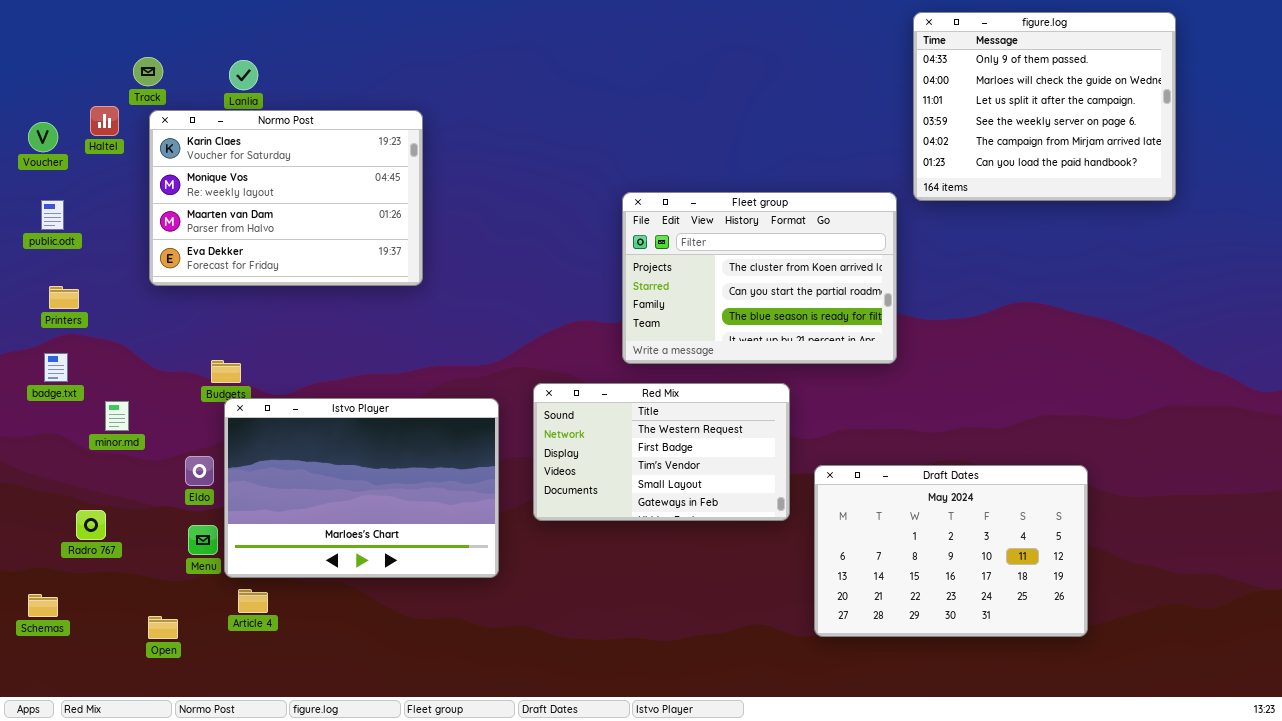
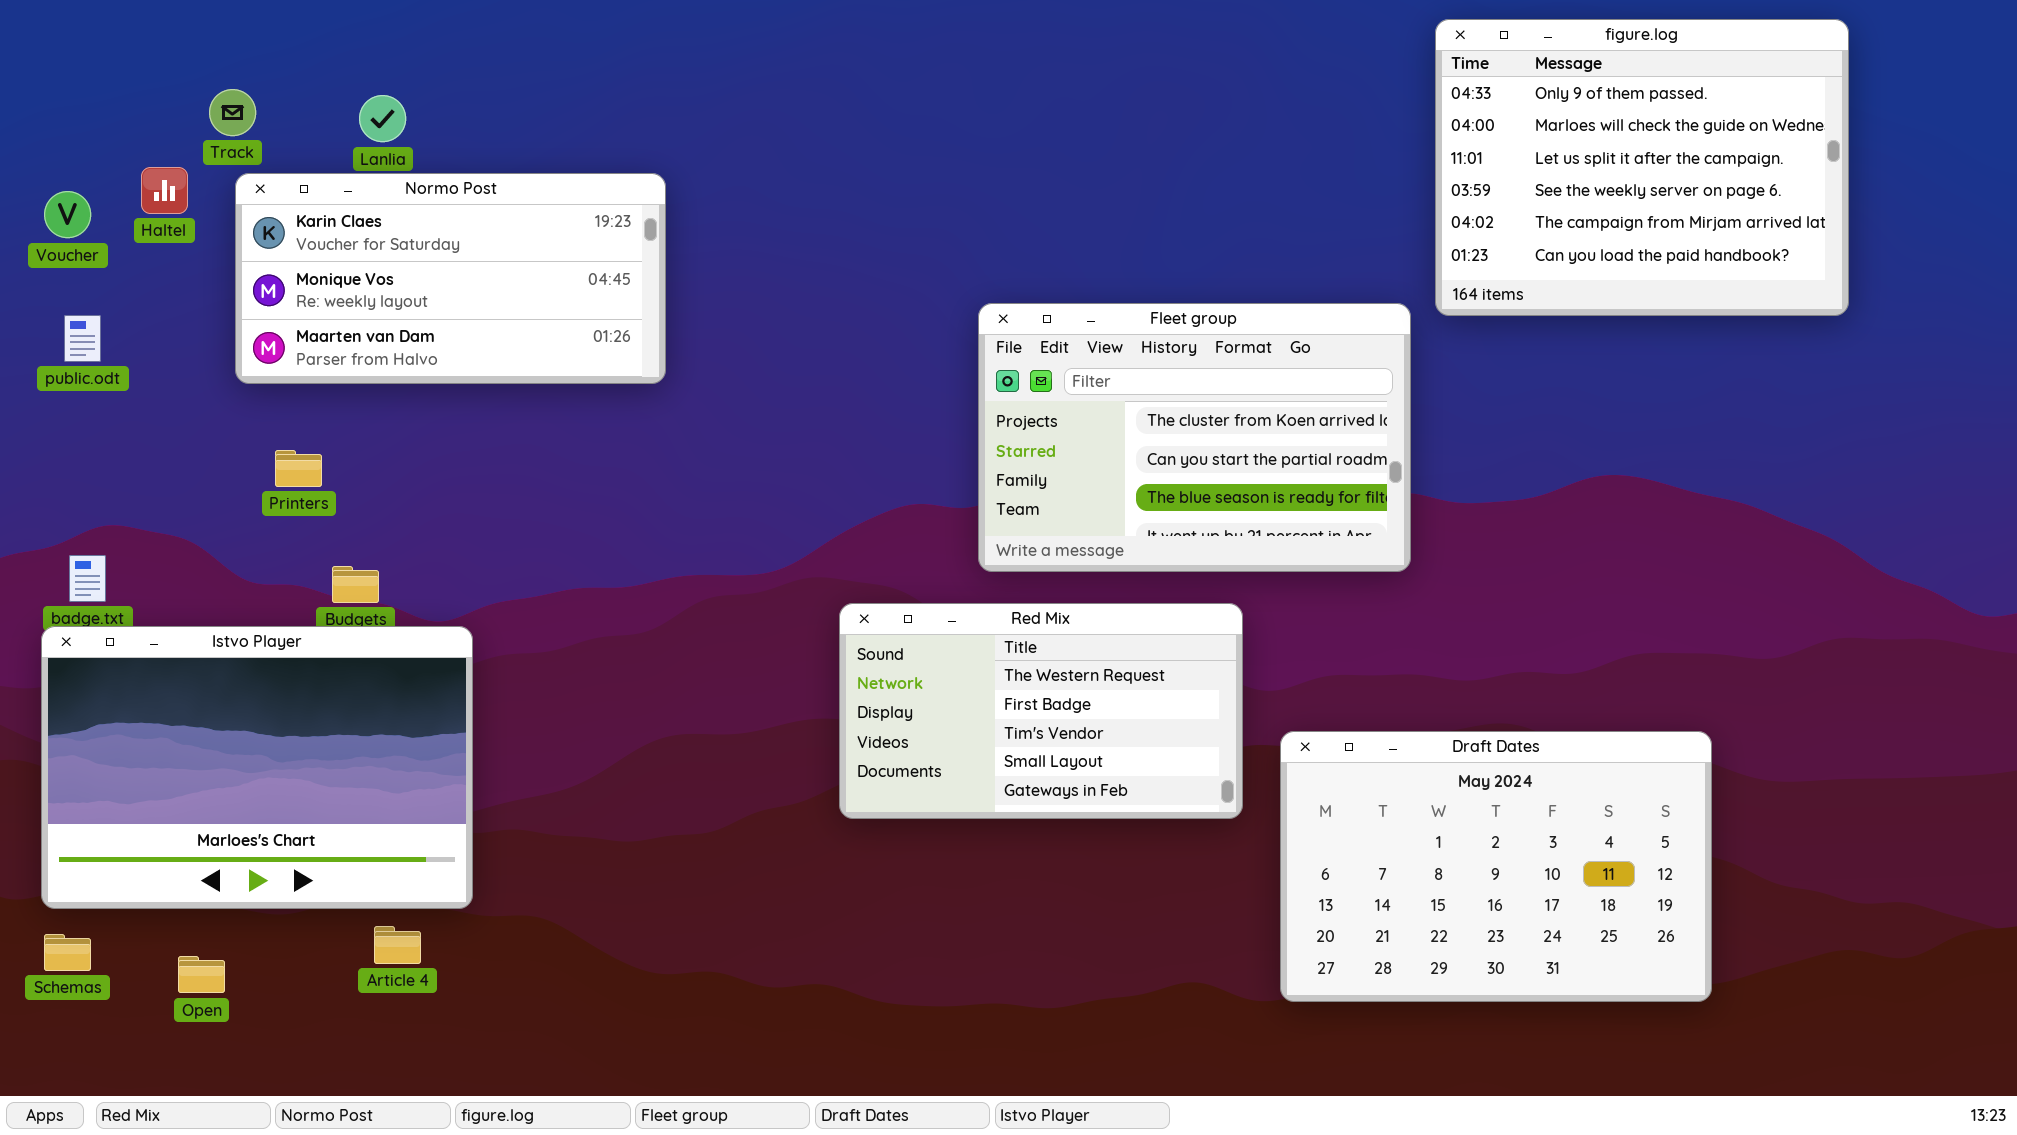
Normo Post: [149,110,423,286] -> [235,173,666,384], resized
Printers: [49,286,79,309] -> [275,450,322,487], moved
Istvo Player: [224,398,499,578] -> [41,626,473,909], moved
Open: [148,616,178,639] -> [178,956,225,993], moved

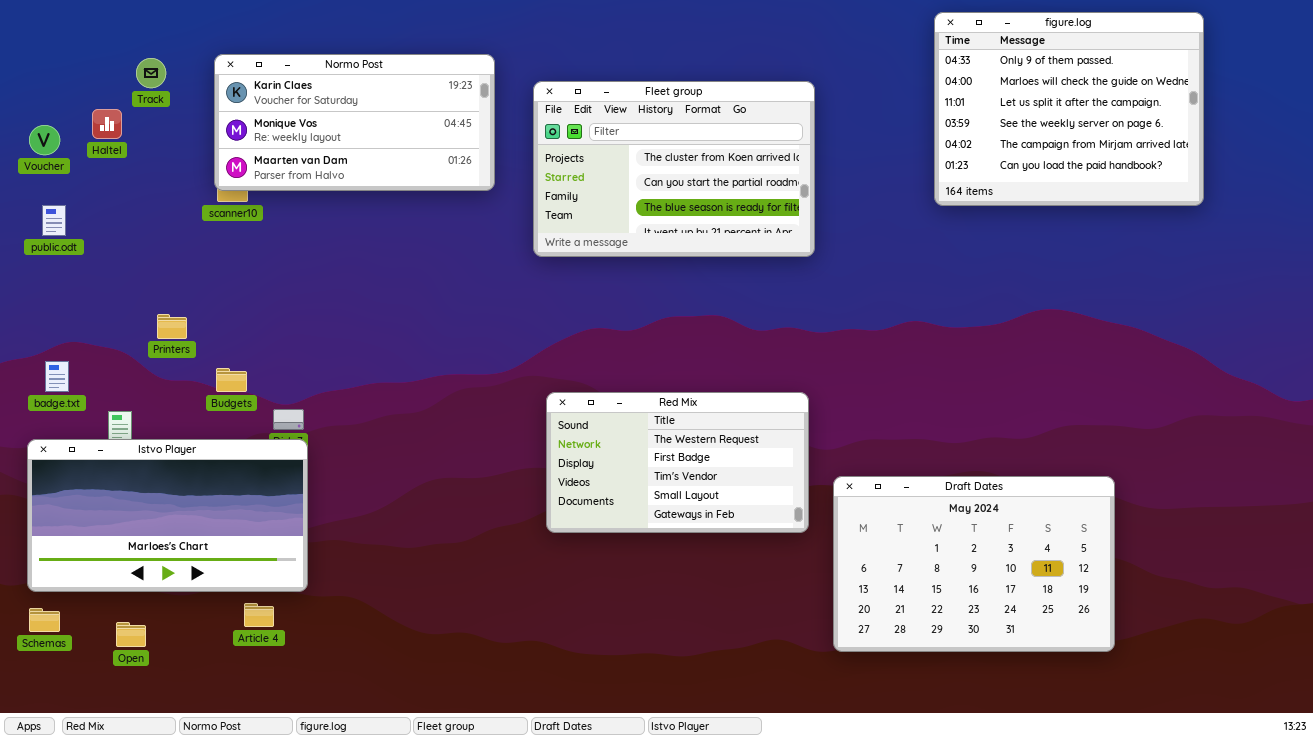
Normo Post: [235,173,666,384] -> [214,54,495,191], moved
Fleet group: [978,303,1411,572] -> [533,81,815,257], moved
Printers: [275,450,322,487] -> [157,314,187,339], moved
Istvo Player: [41,626,473,909] -> [27,439,308,592], resized

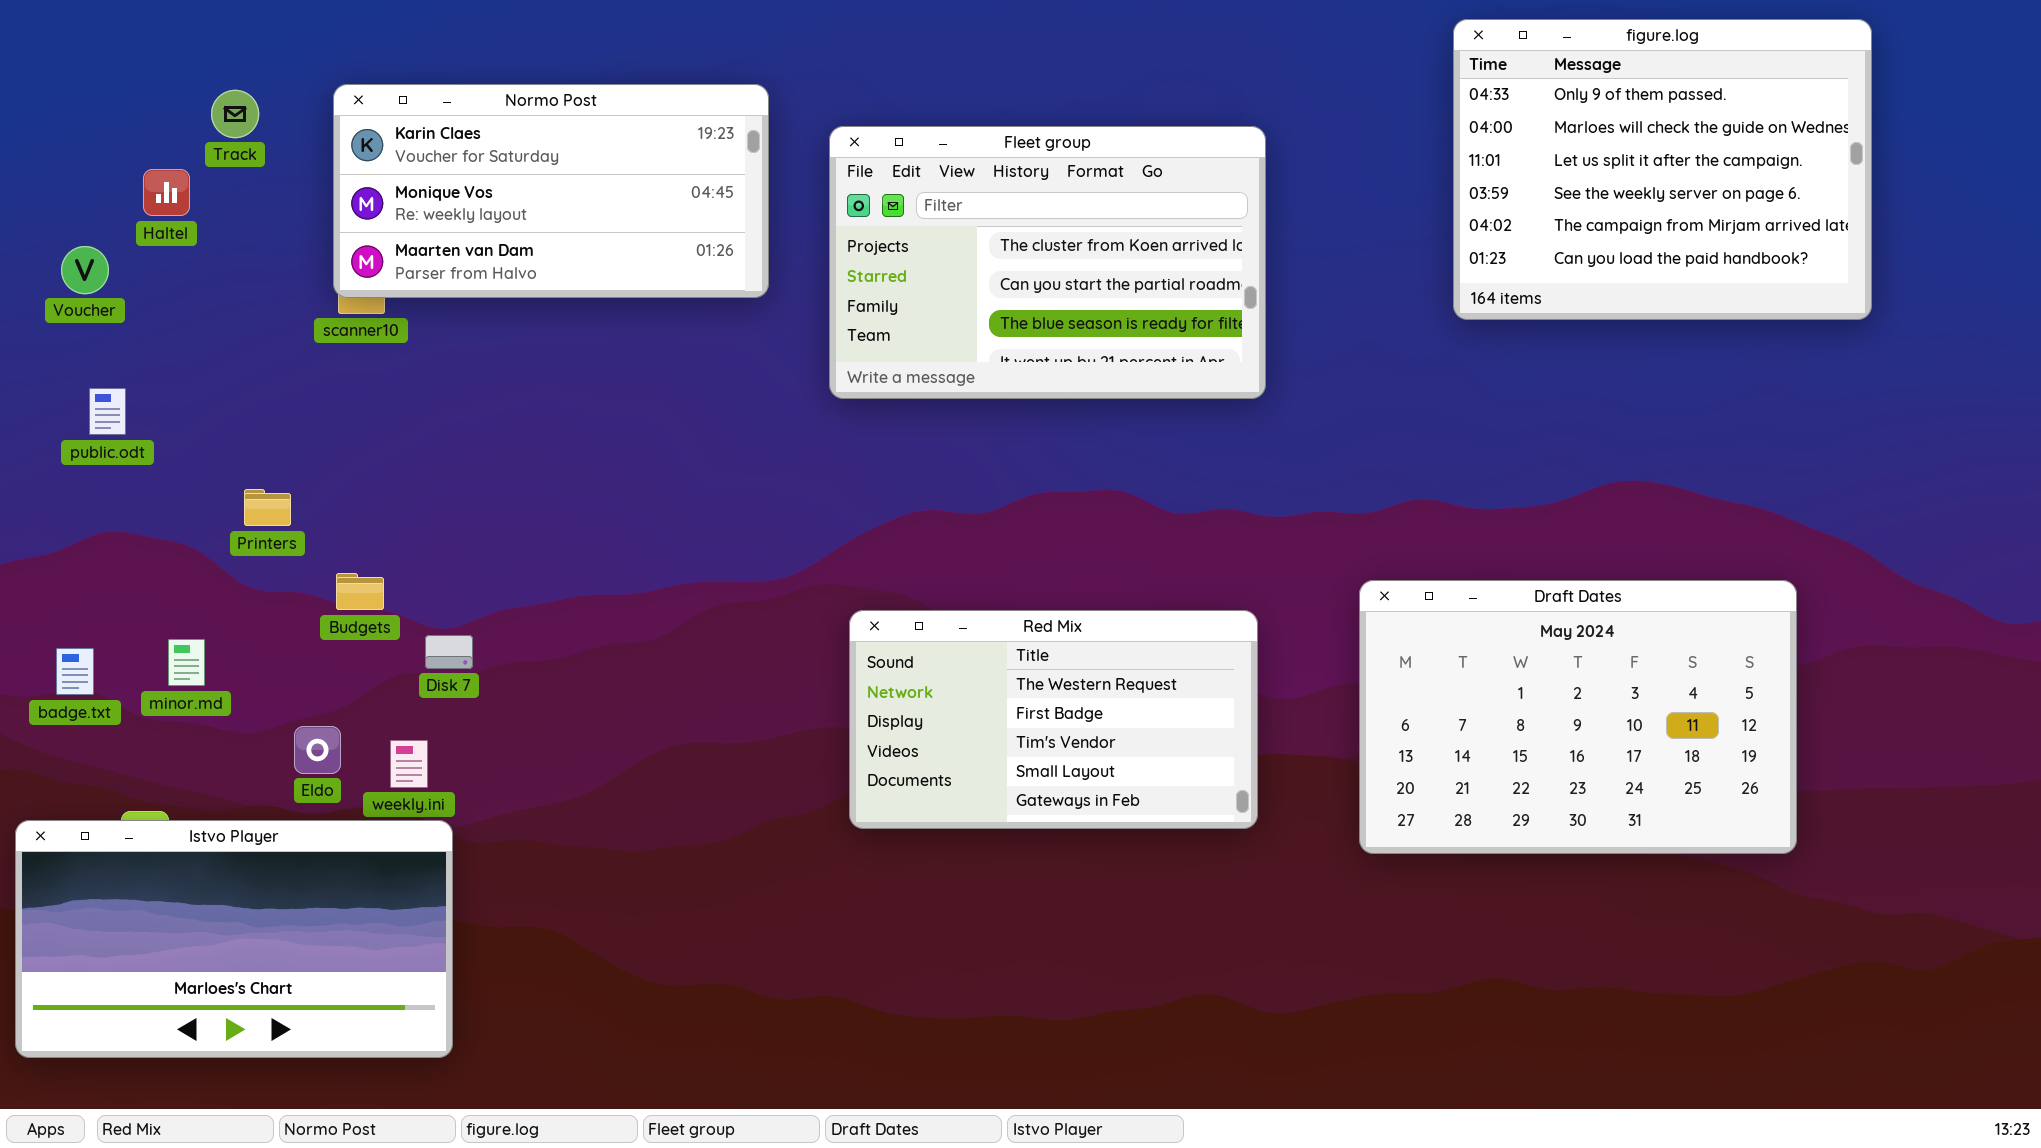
Voucher: [29,125,60,155] -> [61,246,109,294], moved
public.odt: [42,205,66,236] -> [89,388,126,435], moved
badge.txt: [45,361,69,392] -> [56,648,94,695], moved
Istvo Player: [27,439,308,592] -> [15,820,453,1058], moved
Draft Dates: [833,476,1115,652] -> [1359,580,1797,854], moved

